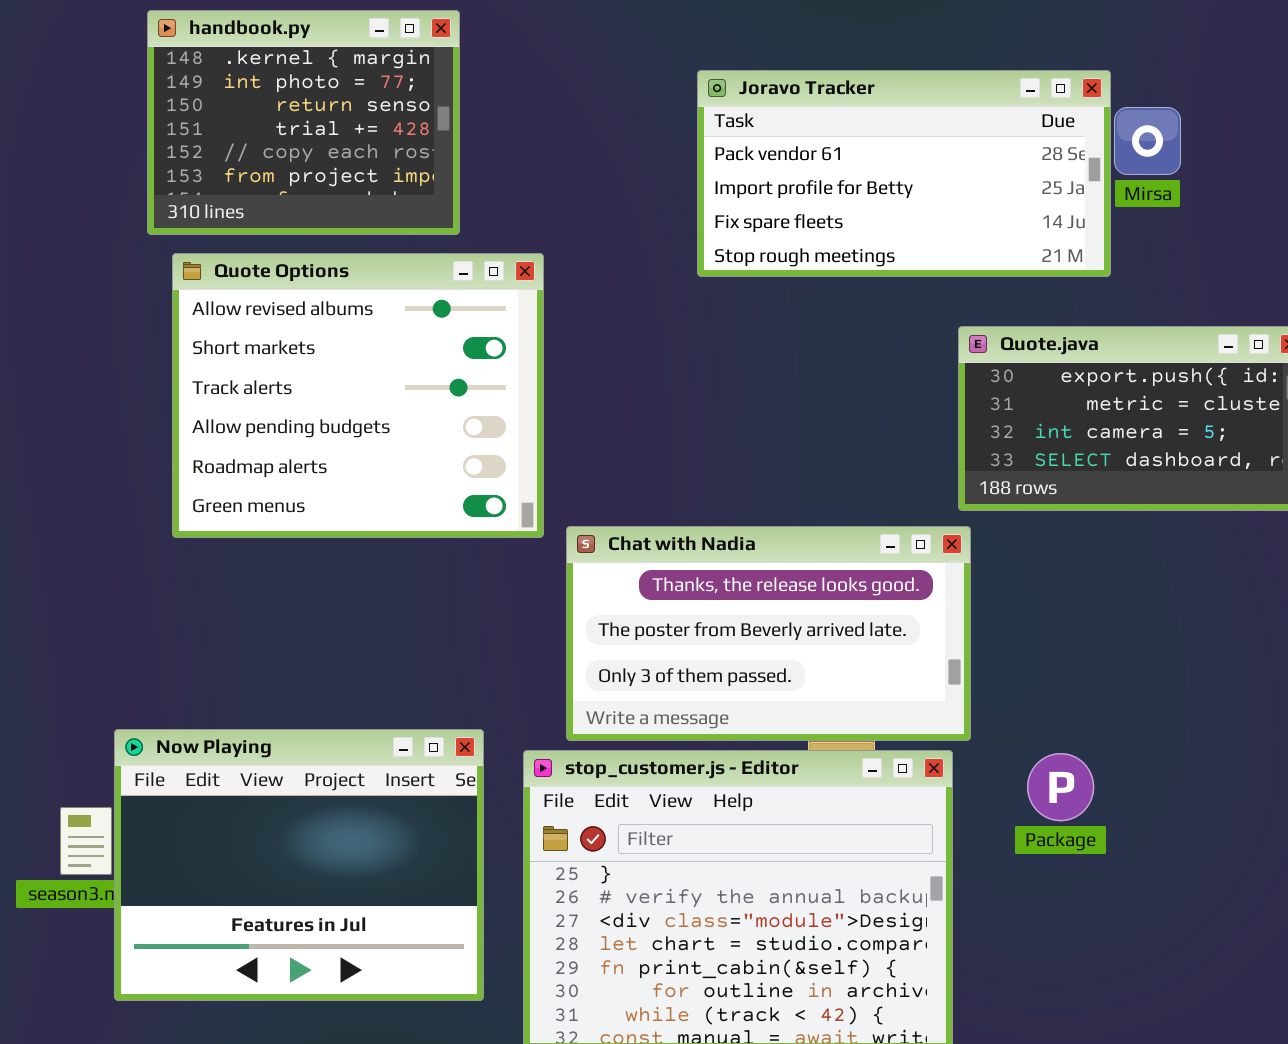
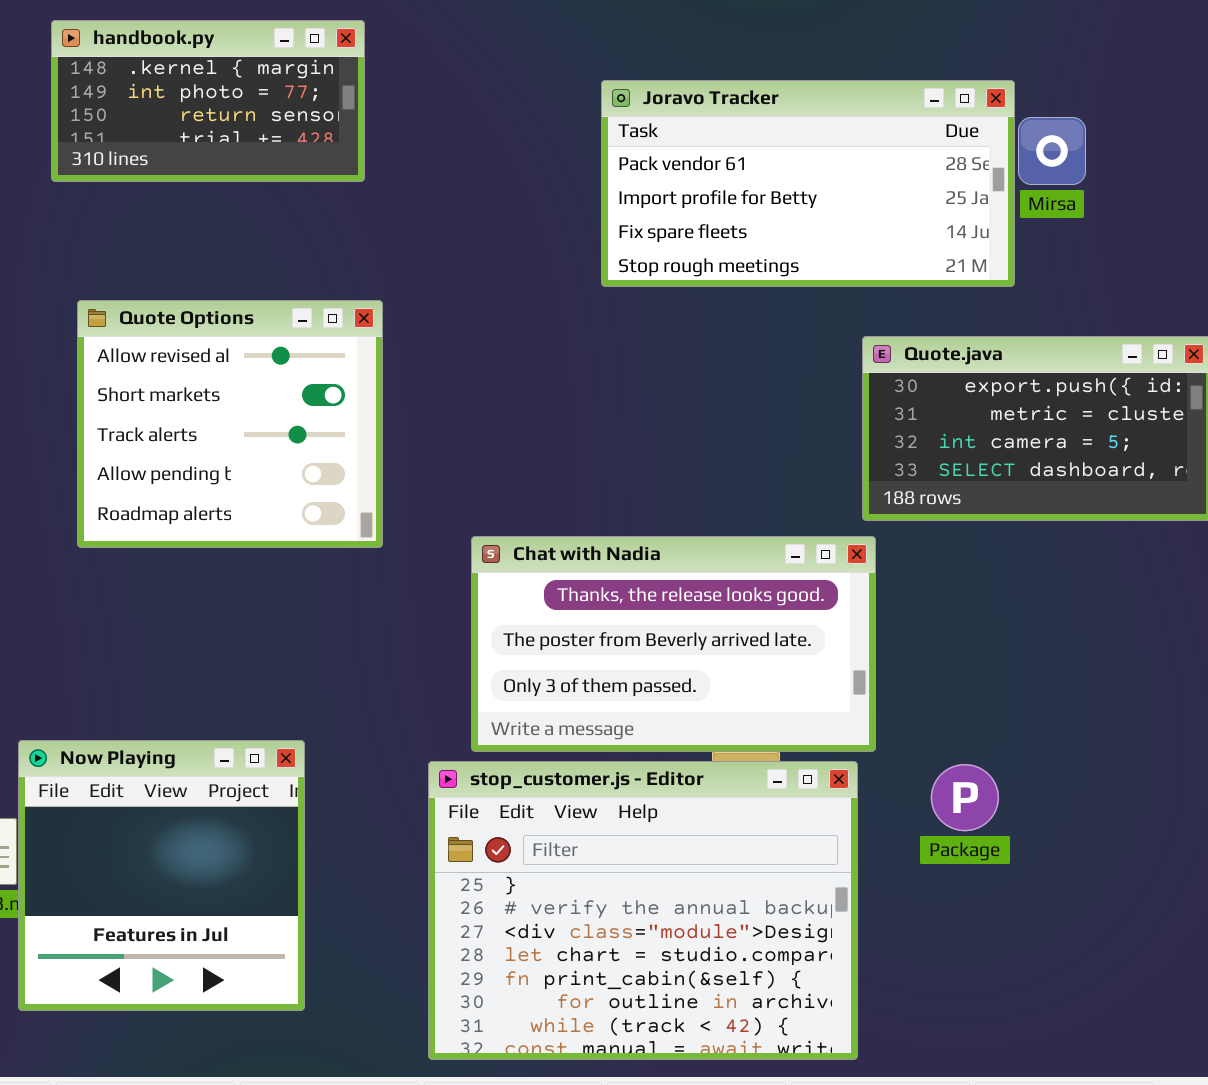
handbook.py: [147,10,460,235] -> [51,20,365,182], resized
Quote Options: [172,253,544,538] -> [77,300,383,548], resized
Now Playing: [114,729,484,1001] -> [18,740,305,1011], resized

